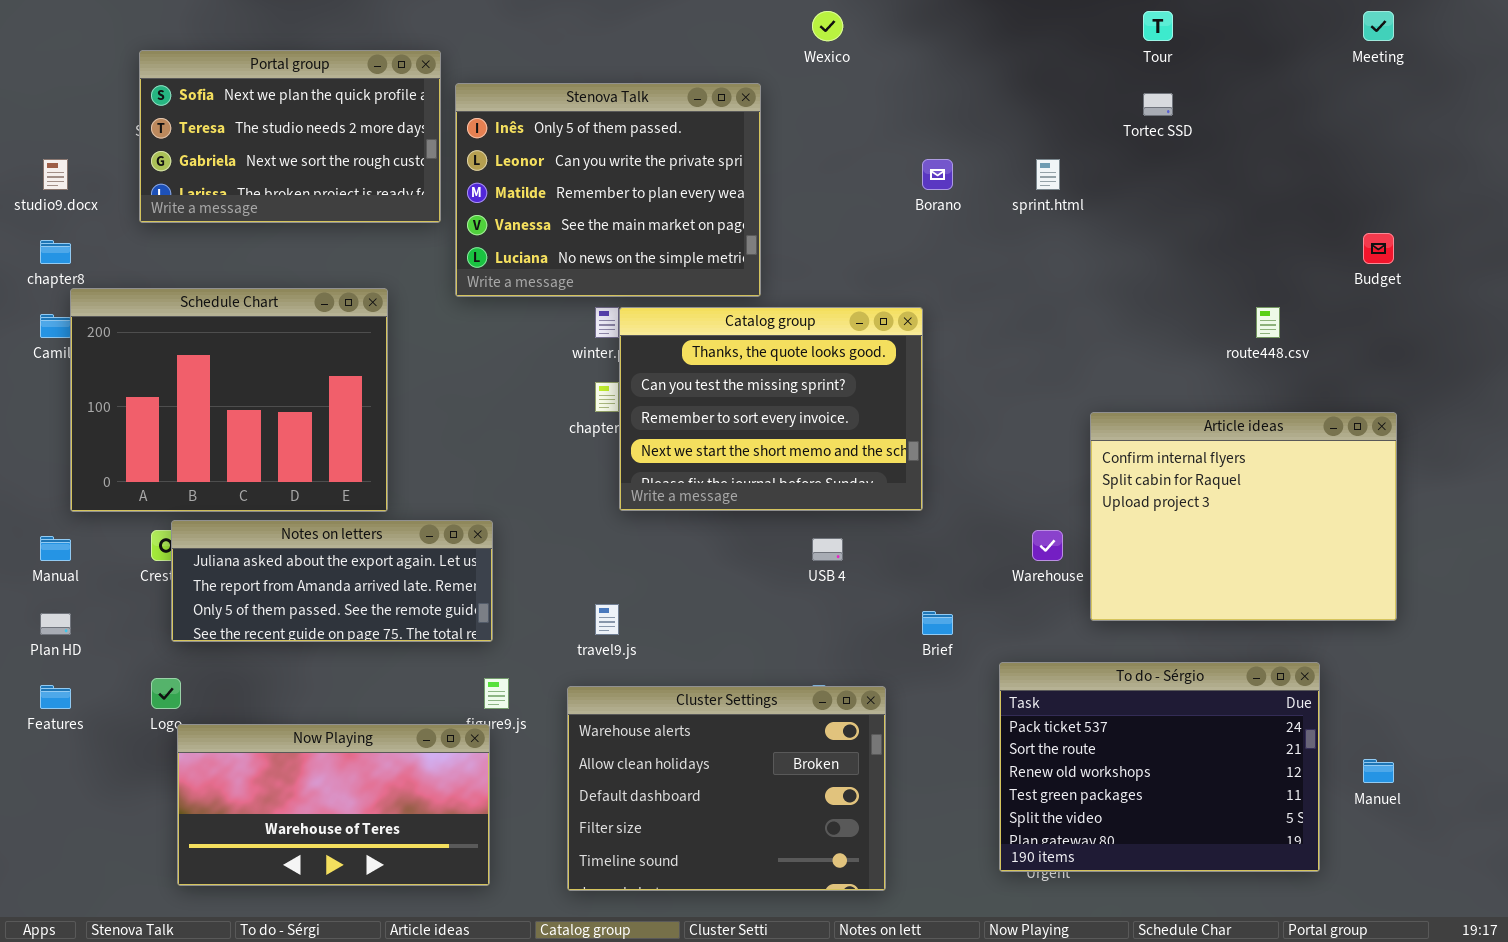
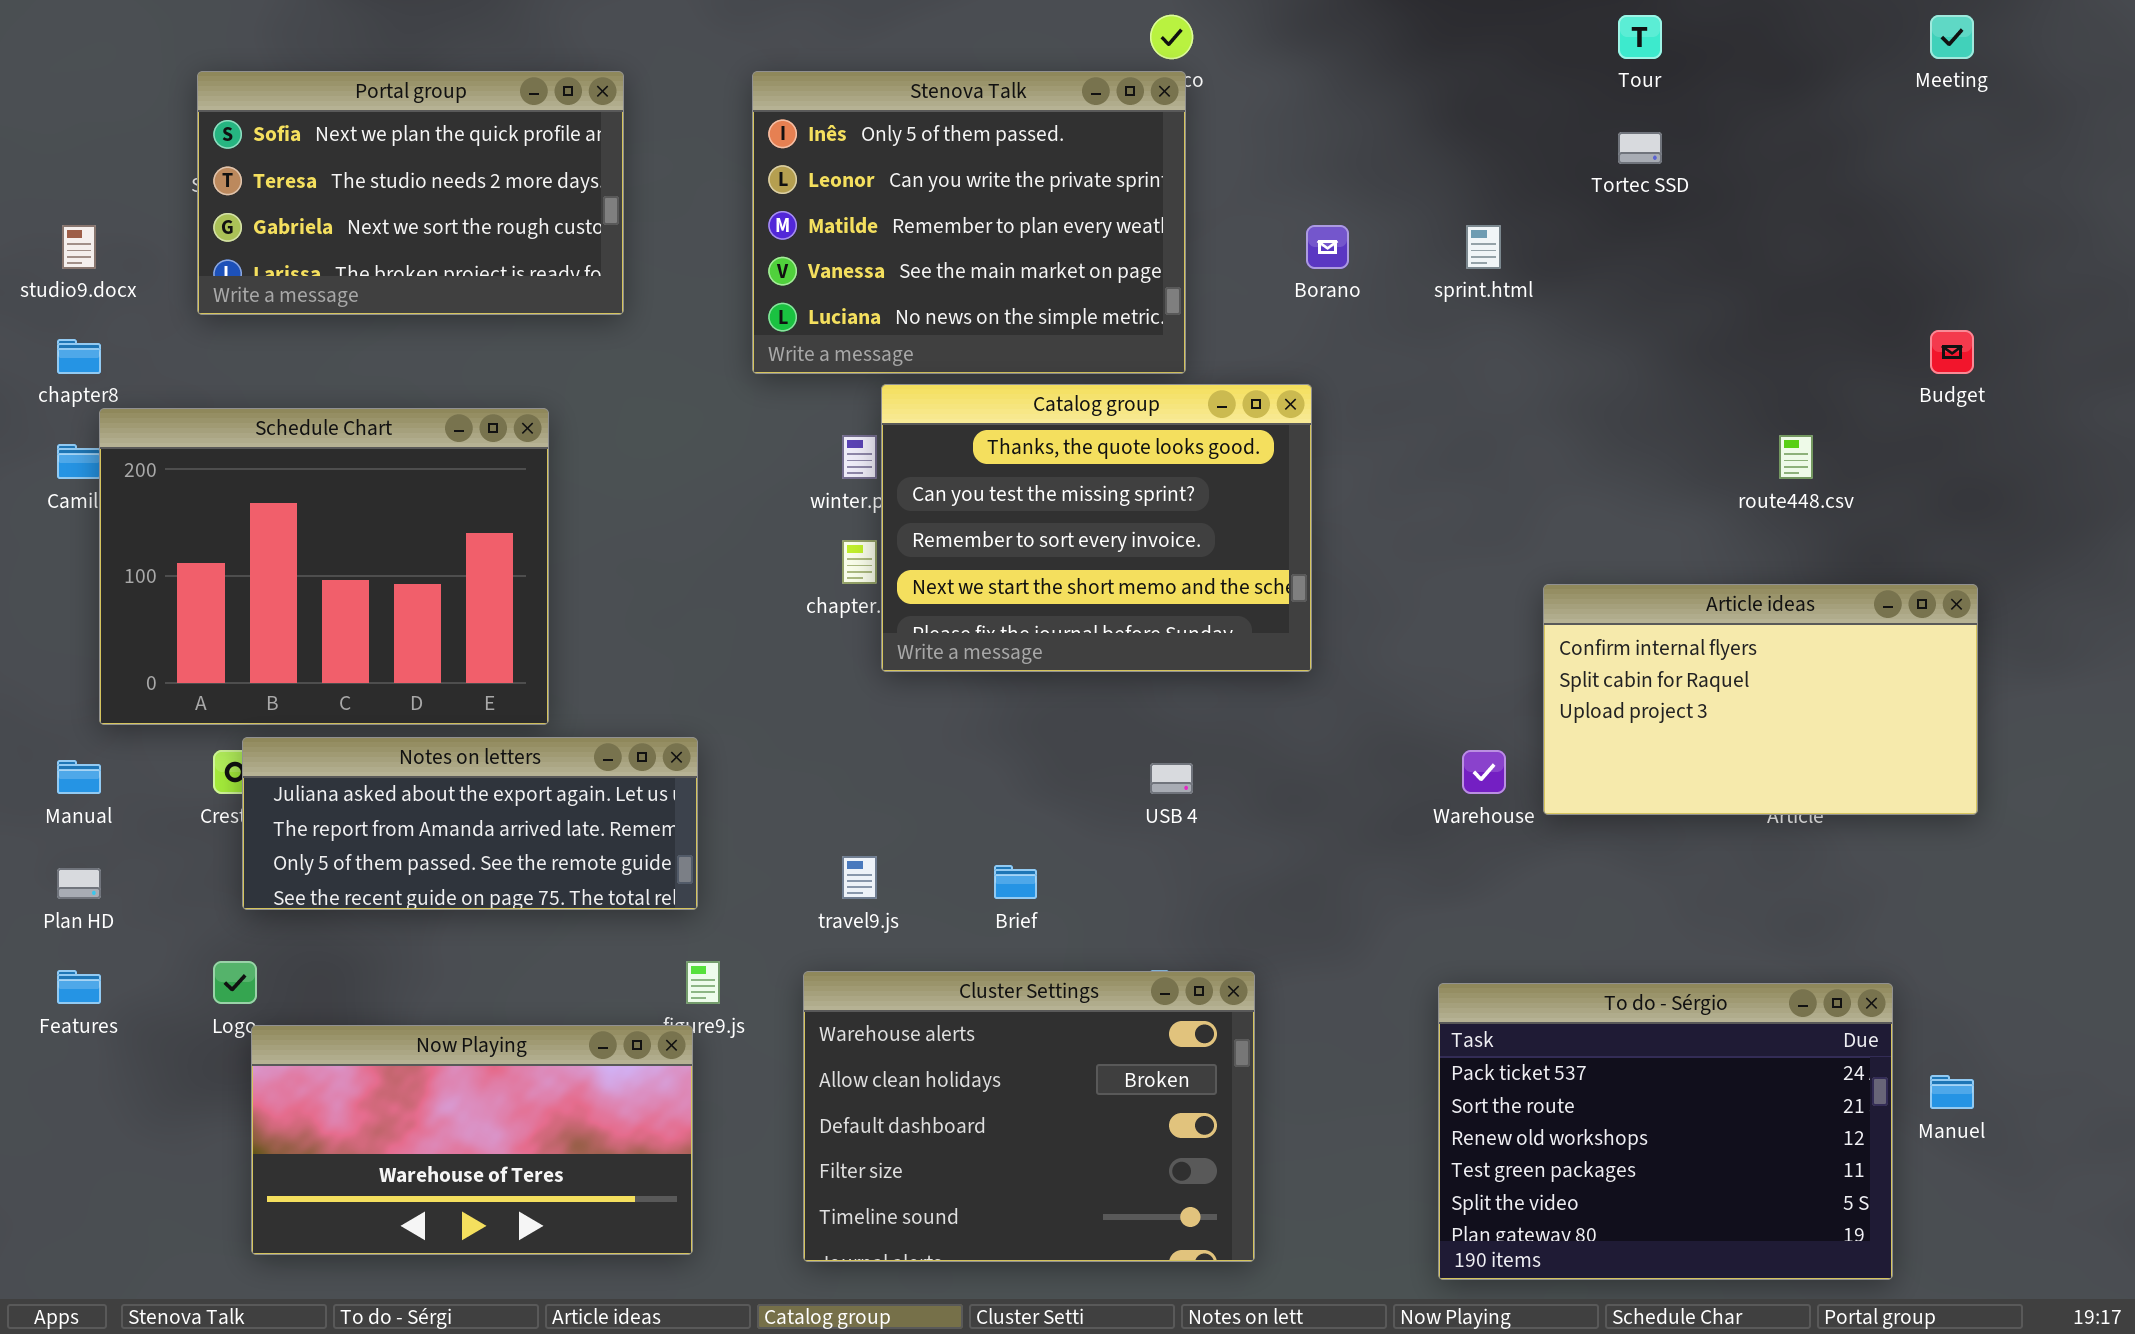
Stenova Talk: [455,83,761,297] -> [752,71,1186,374], moved
Catalog group: [619,307,923,511] -> [881,384,1312,672], moved
Article ideas: [1090,412,1397,621] -> [1543,584,1978,815], resized
Brief: [922,611,953,635] -> [994,865,1037,899], moved
To do - Sérgio: [999,662,1320,872] -> [1438,983,1893,1280], moved

